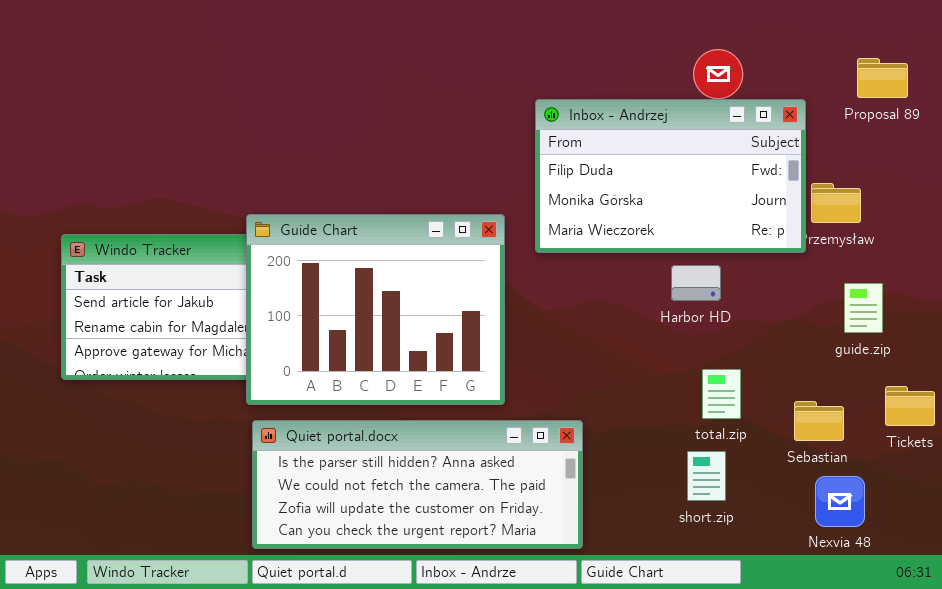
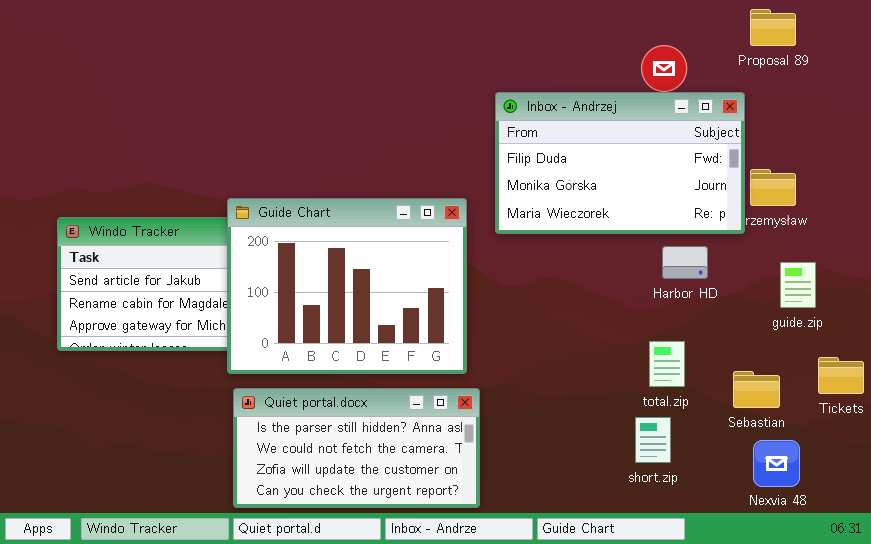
Proposal 89: [857,58,908,98] -> [750,9,796,46], moved
Harbor HD: [671,265,721,301] -> [662,246,708,279], moved
Quiet portal.docx: [252,420,583,549] -> [233,388,480,508], resized

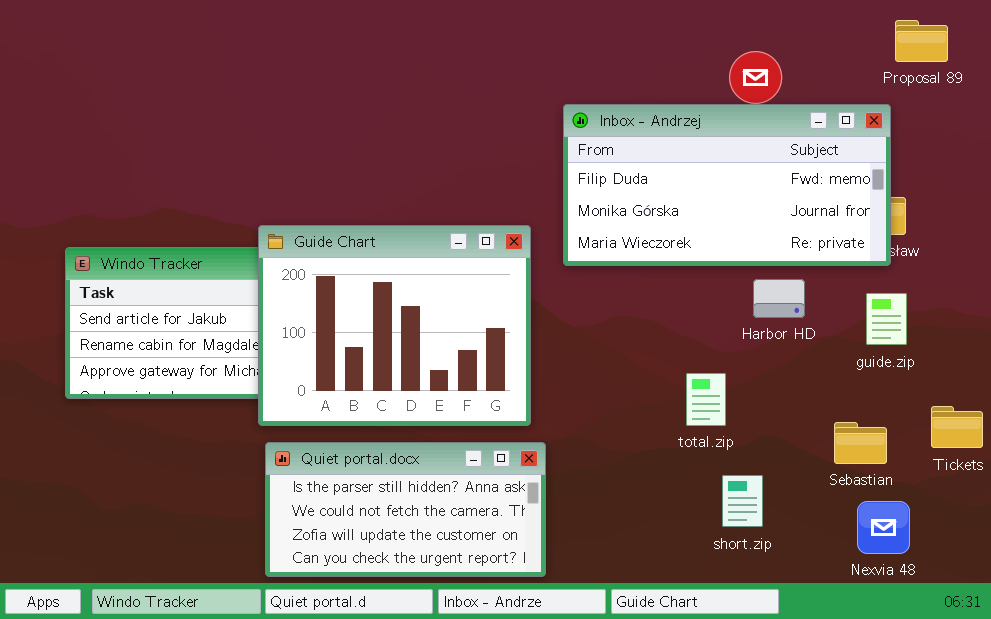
Proposal 89: [750,9,796,46] -> [895,20,948,62], moved
Inbox - Andrzej: [495,92,745,234] -> [563,104,891,266], resized
guide.zip: [780,262,816,308] -> [866,293,907,345], moved
total.zip: [649,341,685,387] -> [686,373,726,426], moved

